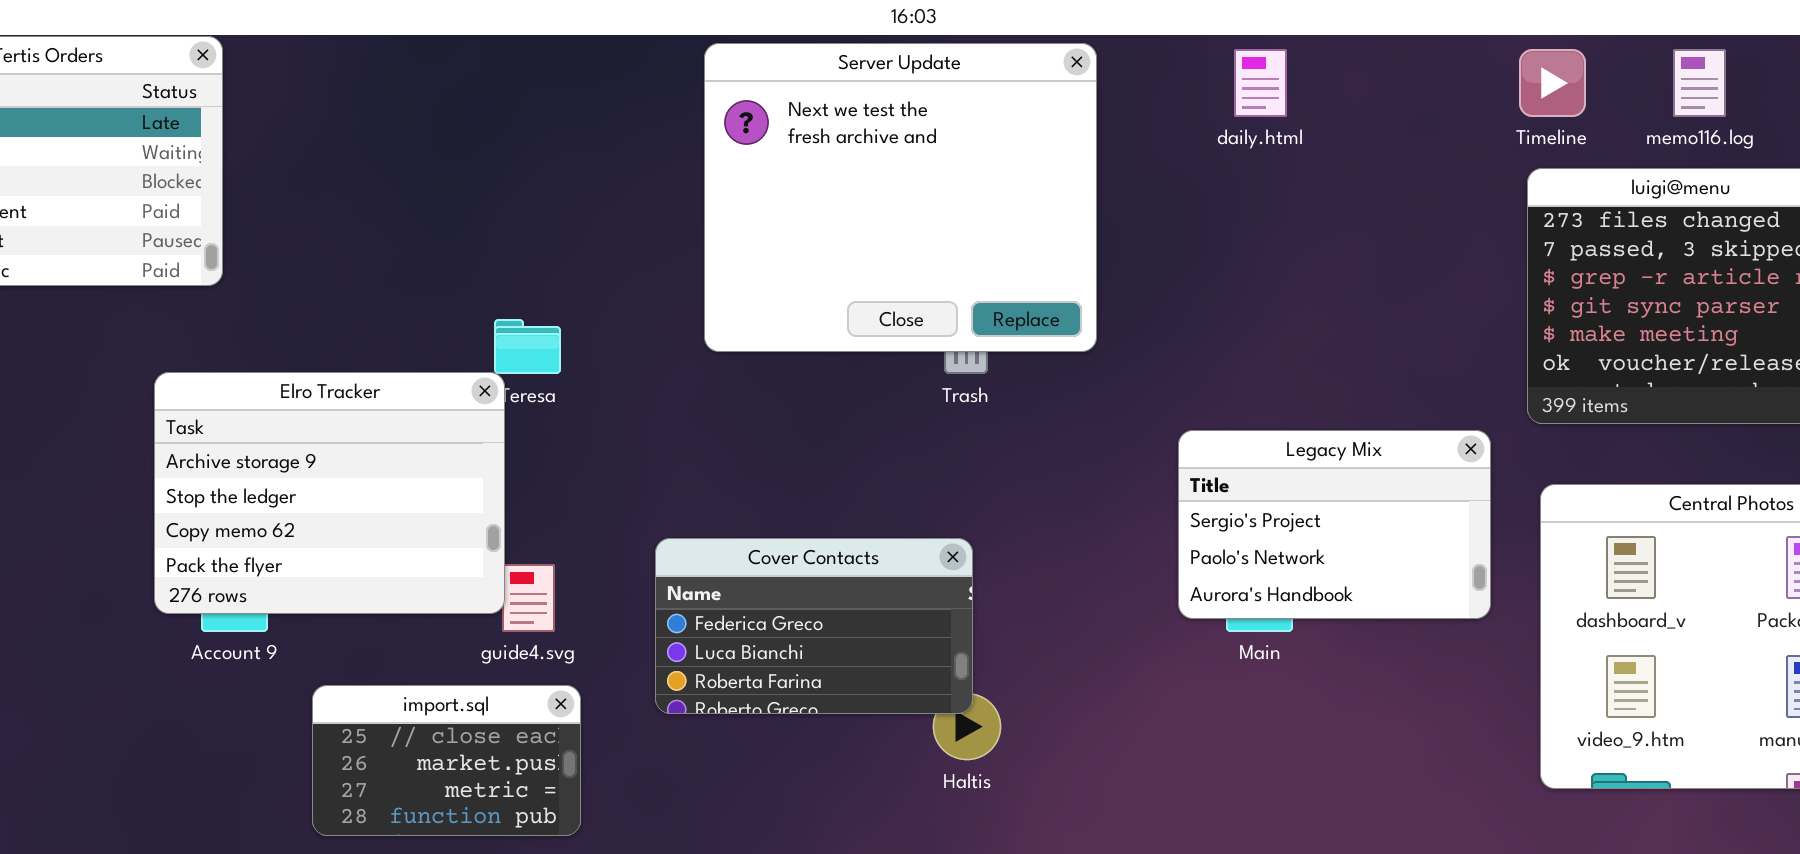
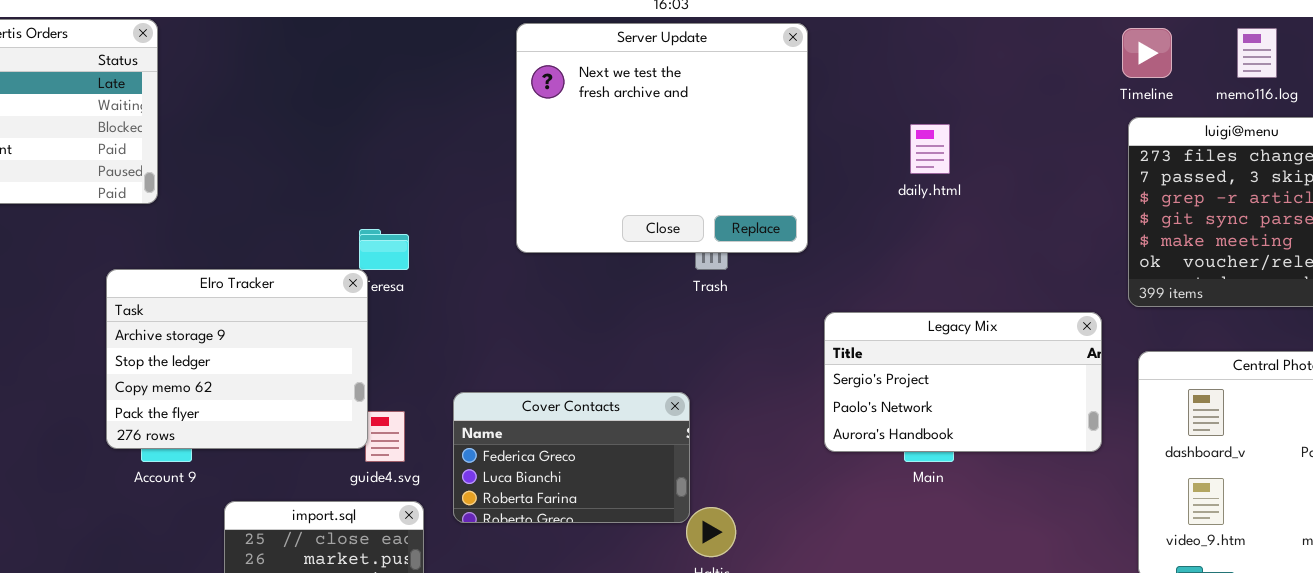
daily.html: [1234,49,1287,117] -> [910,124,950,174], moved
Legacy Mix: [1178,430,1491,619] -> [824,312,1102,452], resized
Cover Contacts: [655,538,973,714] -> [453,392,690,523], moved

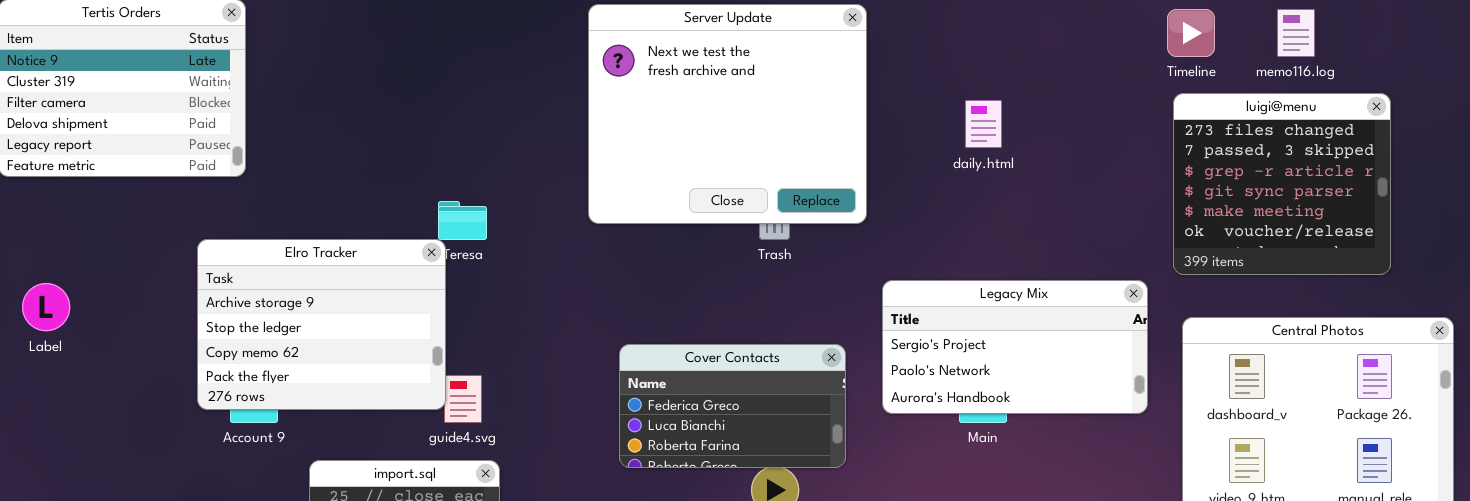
Cover Contacts: [453,392,690,523] -> [619,344,846,468], moved

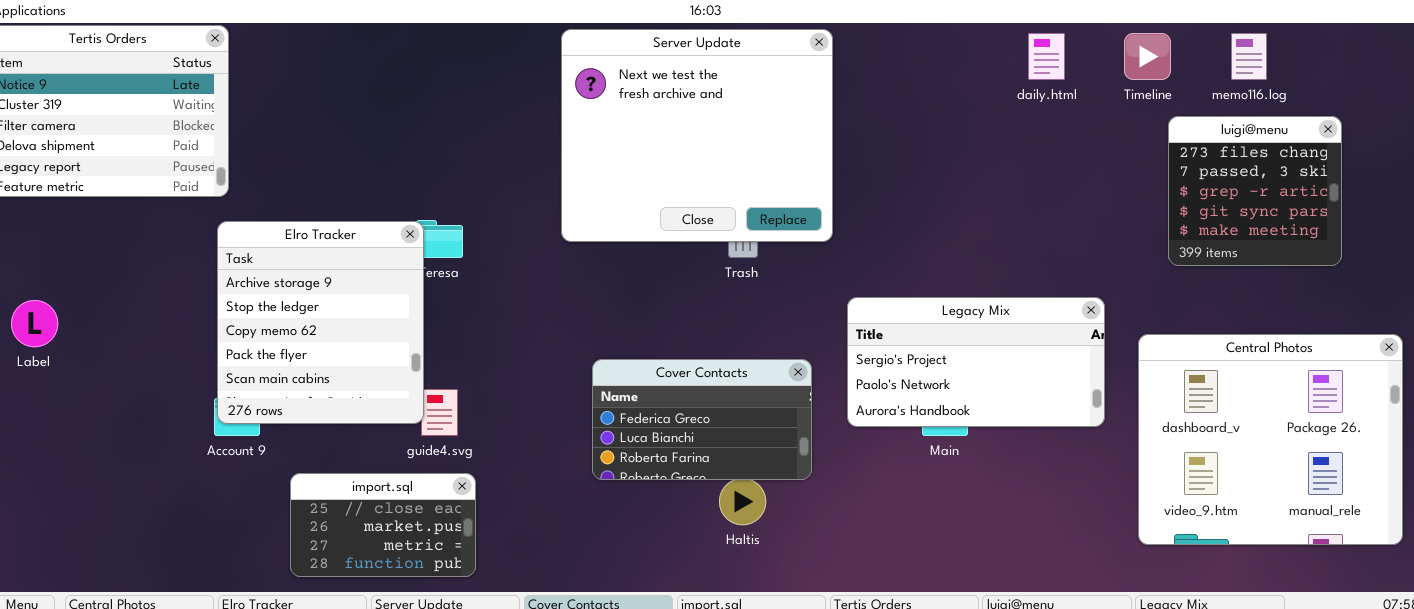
luigi@menu: [1173,93,1391,275] -> [1168,116,1342,266], resized
daily.html: [965,100,1002,148] -> [1028,33,1065,80], moved
Elro Tracker: [197,239,446,410] -> [217,221,424,424], resized

